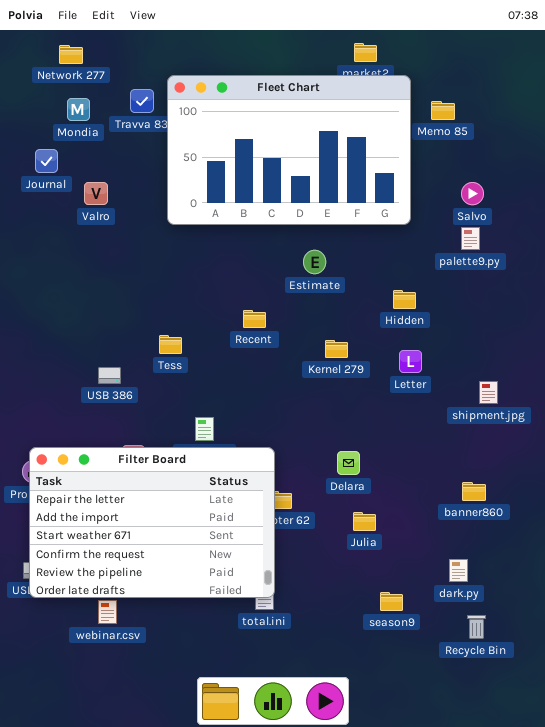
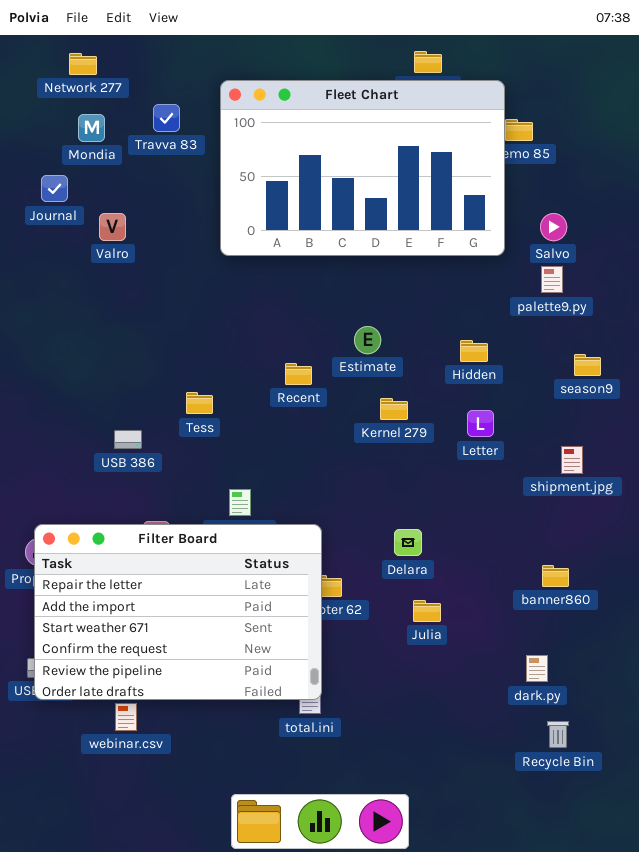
Fleet Chart: [167,75,411,225] -> [220,80,505,256], moved
Estimate: [303,250,326,274] -> [354,326,381,354], moved
season9: [380,592,403,611] -> [574,354,601,376], moved

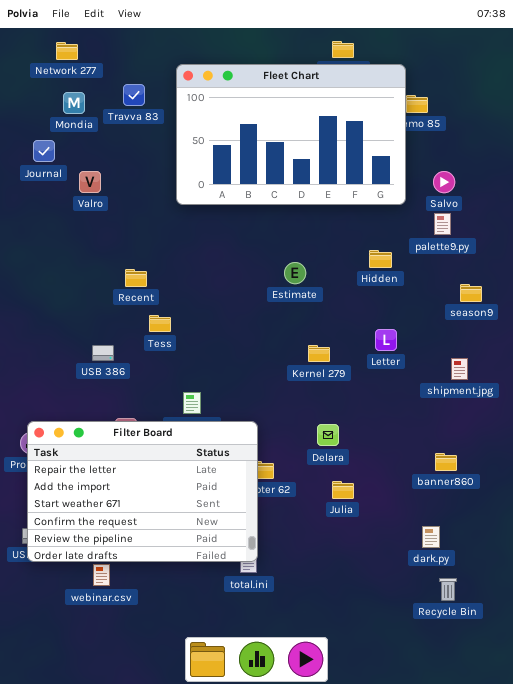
Hidden: [460,340,488,362] -> [369,250,392,268], moved
Recent: [285,363,312,385] -> [125,269,147,287], moved
Kernel 279: [380,398,408,420] -> [308,345,330,362], moved

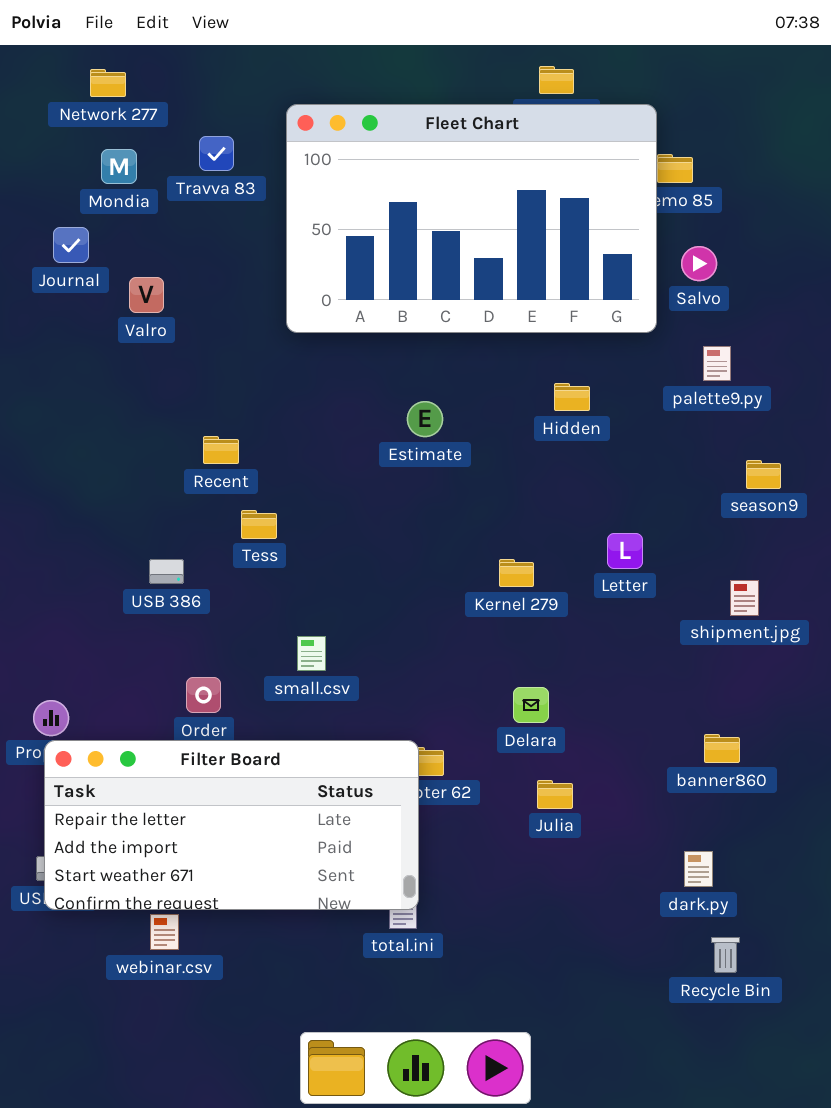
Salvo: [433,171,455,193] -> [681,246,717,281], moved
Hidden: [369,250,392,268] -> [554,383,590,411], moved
Estimate: [284,262,306,284] -> [407,401,443,437], moved
Filter Board: [27,421,258,562] -> [44,740,419,910], resized

